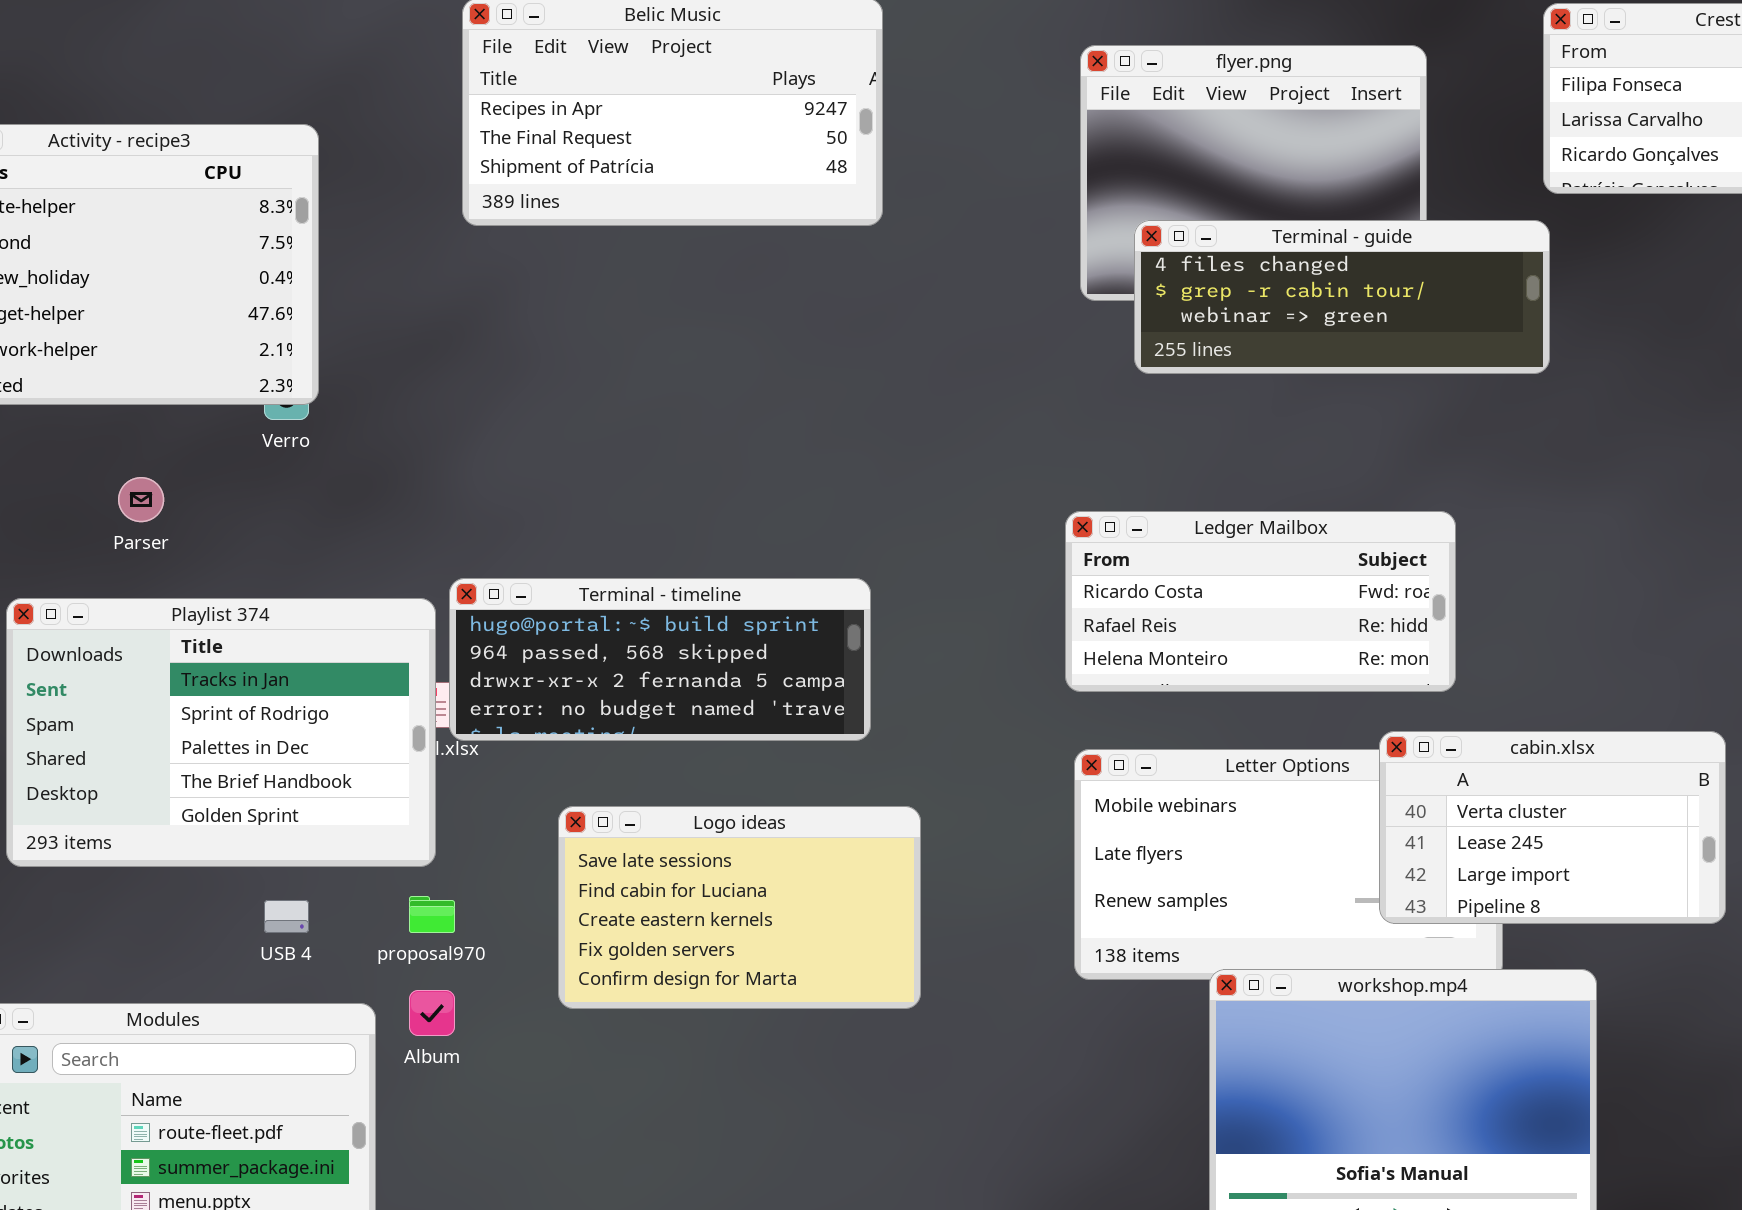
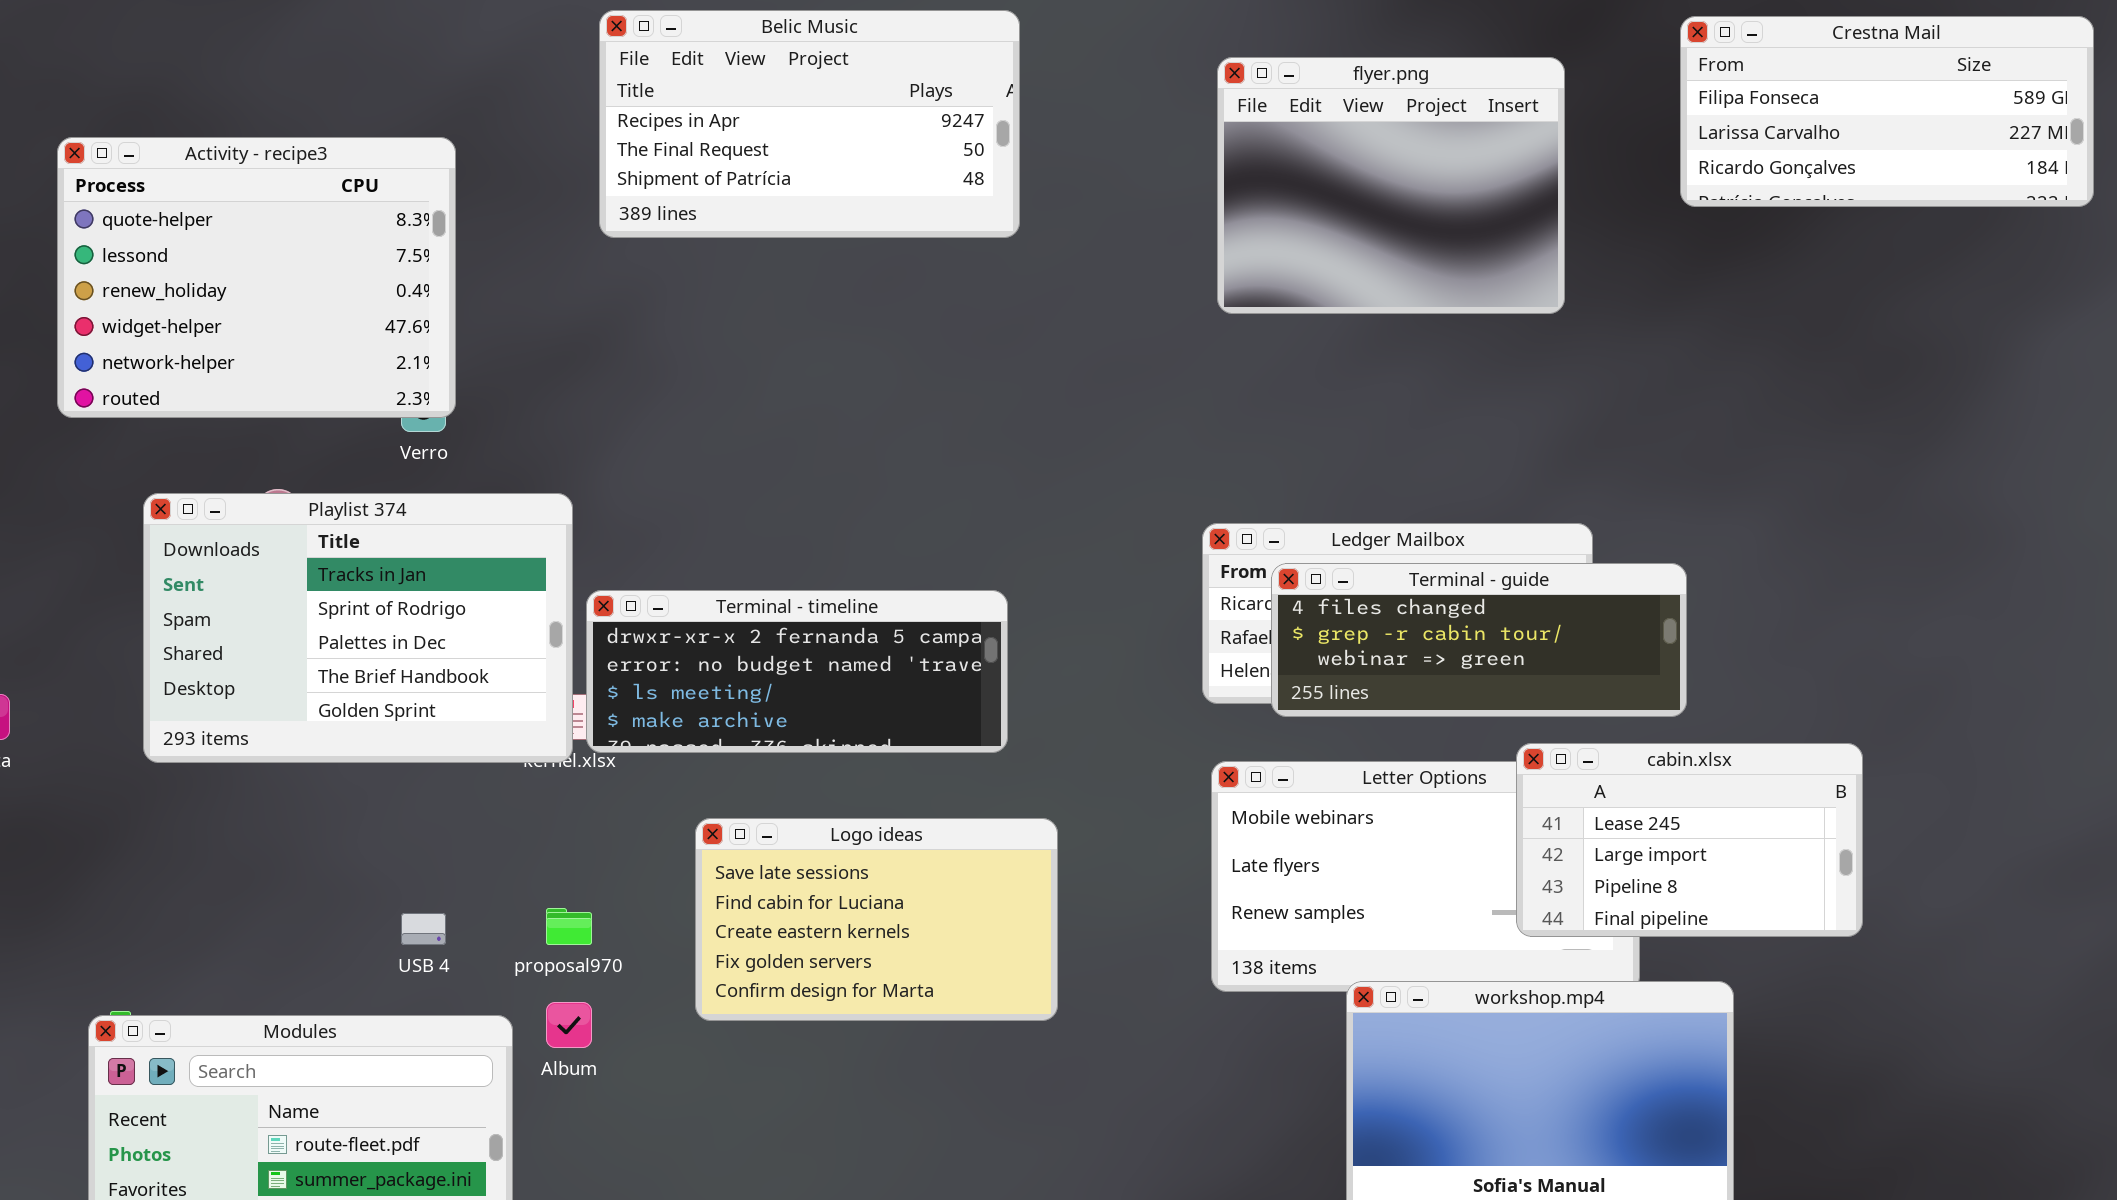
Terminal - guide: [1134,220,1550,374] -> [1271,563,1687,717], moved
Terminal - timeline: [449,578,871,741] -> [586,590,1008,753], scrolled down 2 rows
Playlist 374: [6,598,436,867] -> [143,493,573,763], moved
cabin.xlsx: [1379,731,1726,924] -> [1516,743,1863,937], scrolled down 1 row

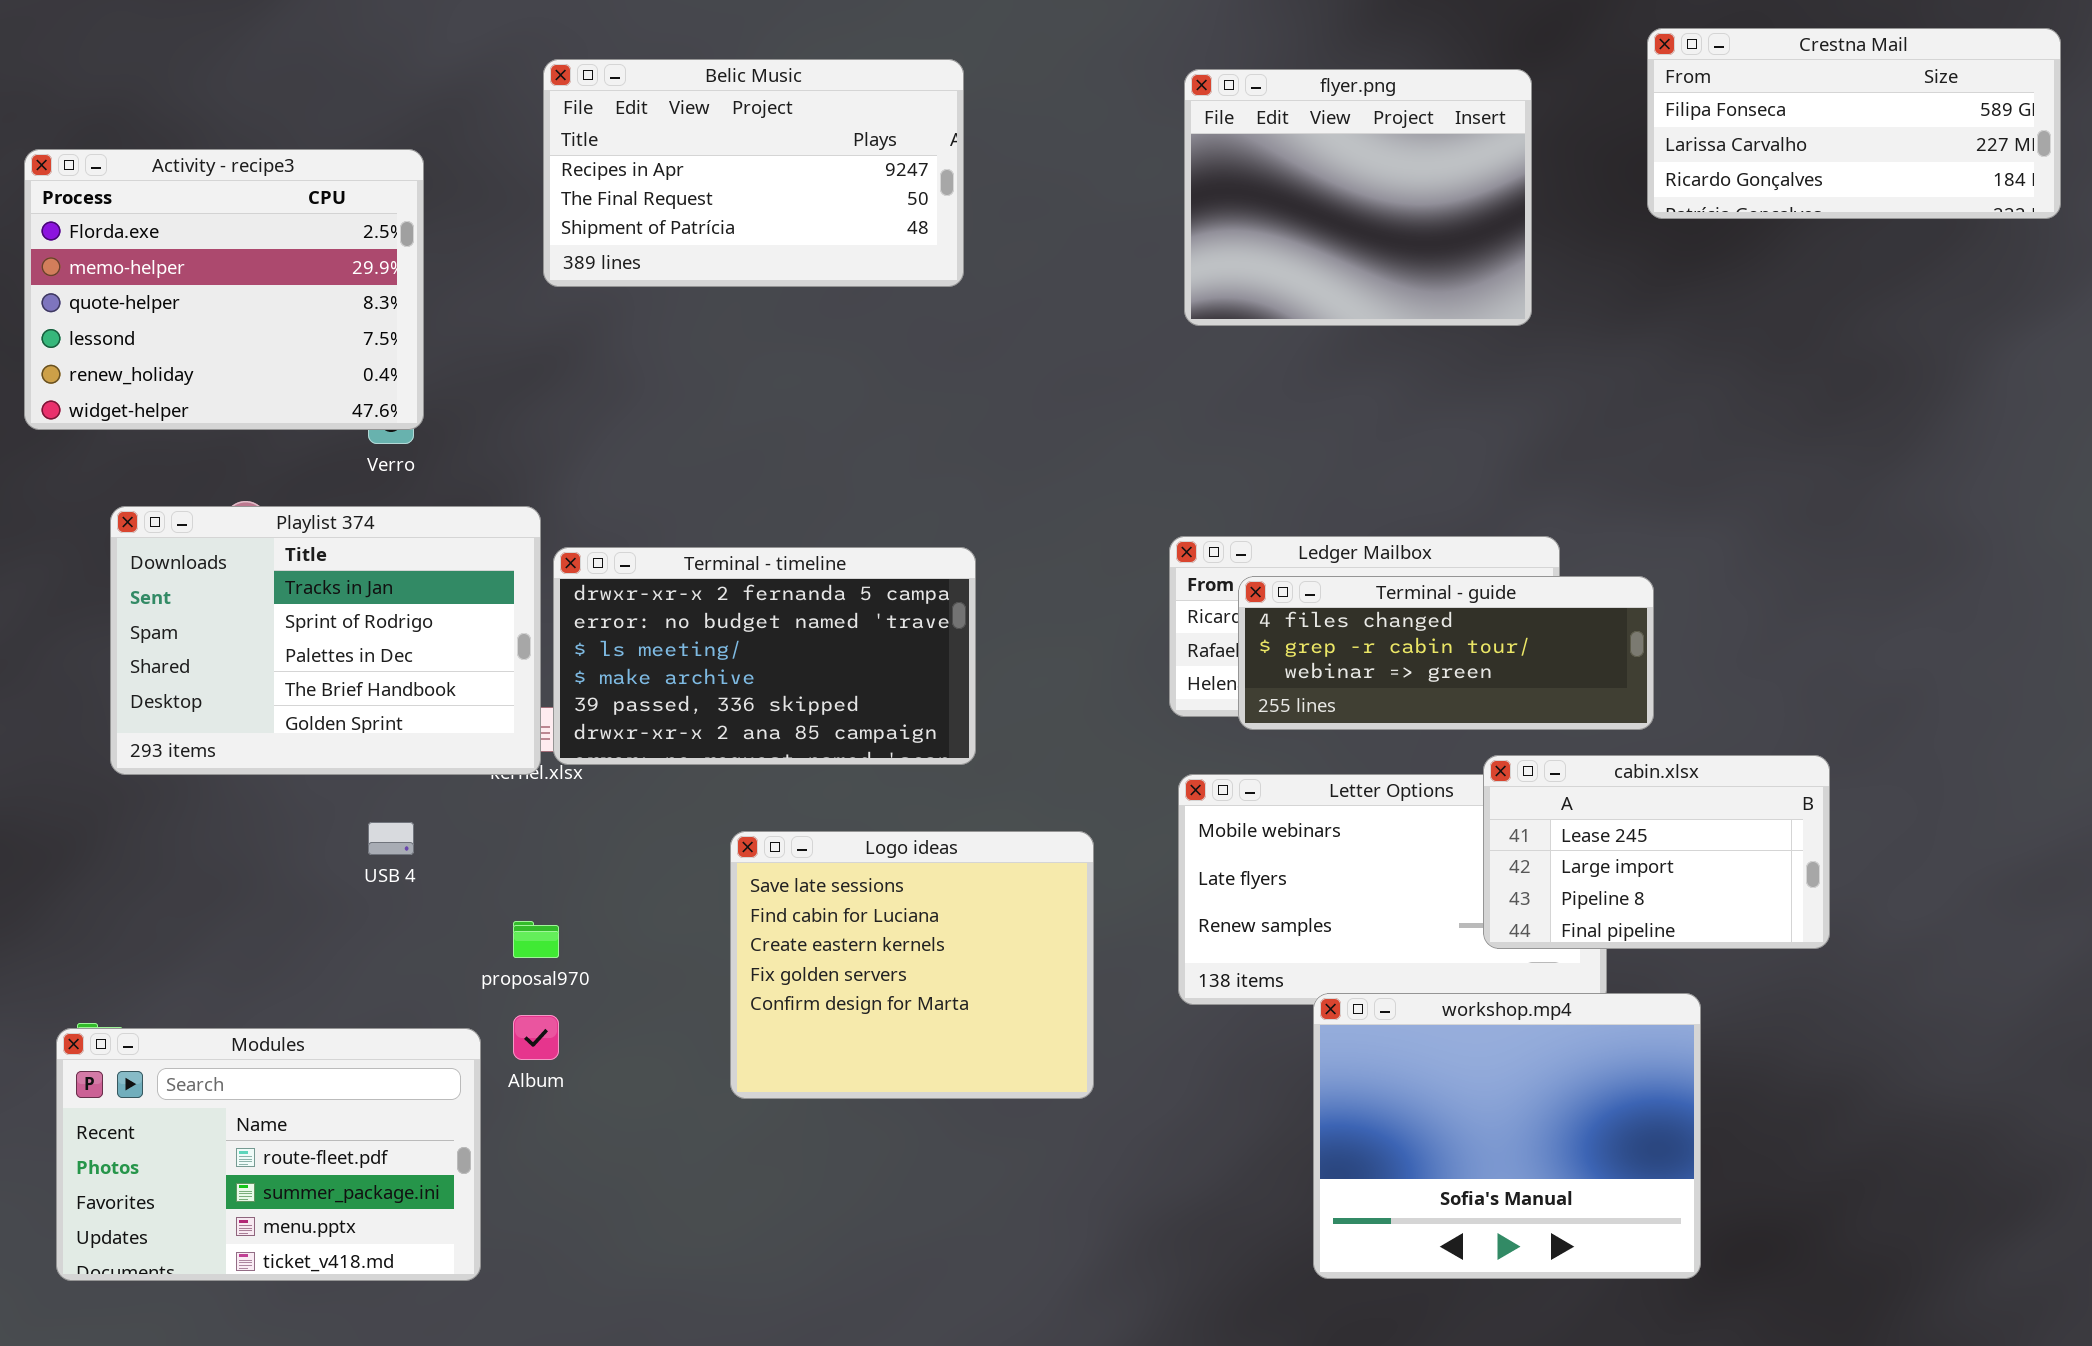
Belic Music: [599,10,1020,238] -> [543,59,964,287], moved
Activity - recipe3: [57,137,456,418] -> [24,149,424,430], scrolled up 2 rows
Terminal - timeline: [586,590,1008,753] -> [553,547,976,765], resized
Logo ideas: [695,818,1058,1021] -> [730,831,1094,1099], moved, resized
USB 4: [401,913,446,945] -> [368,822,414,855], moved

